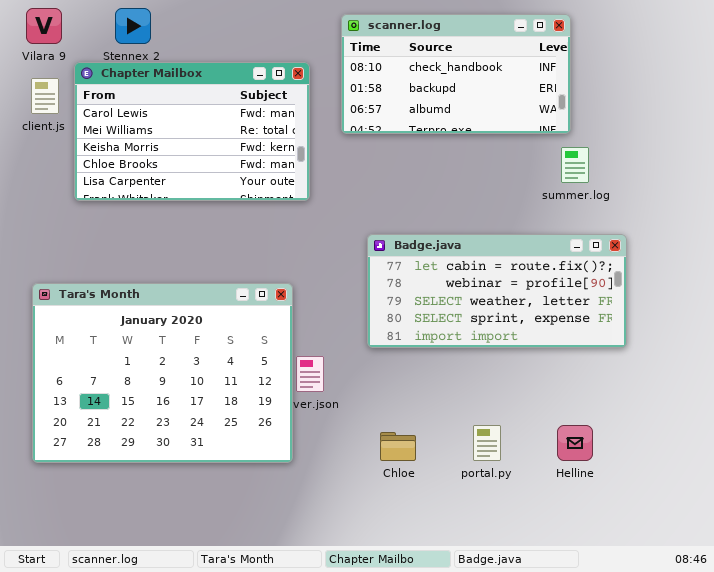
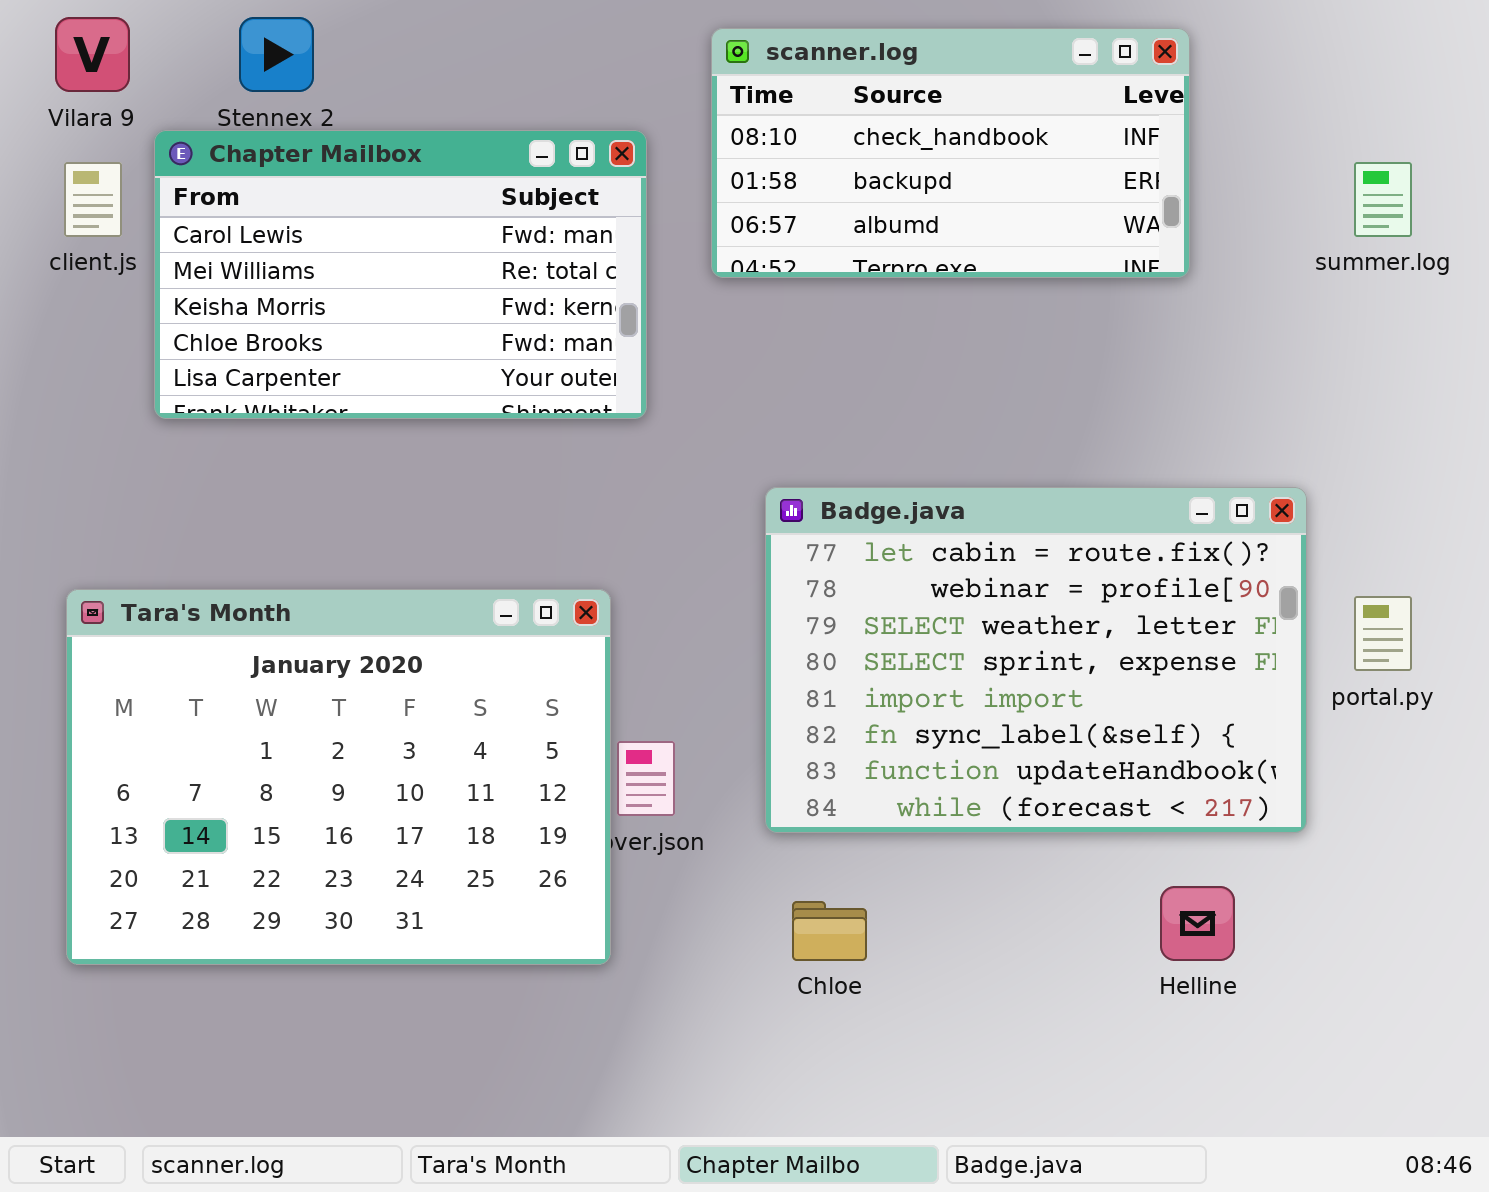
summer.log: [561,147,589,183] -> [1354,162,1412,237], moved
Badge.java: [367,234,627,348] -> [765,487,1307,833], resized
portal.py: [473,425,501,461] -> [1354,596,1412,671], moved

